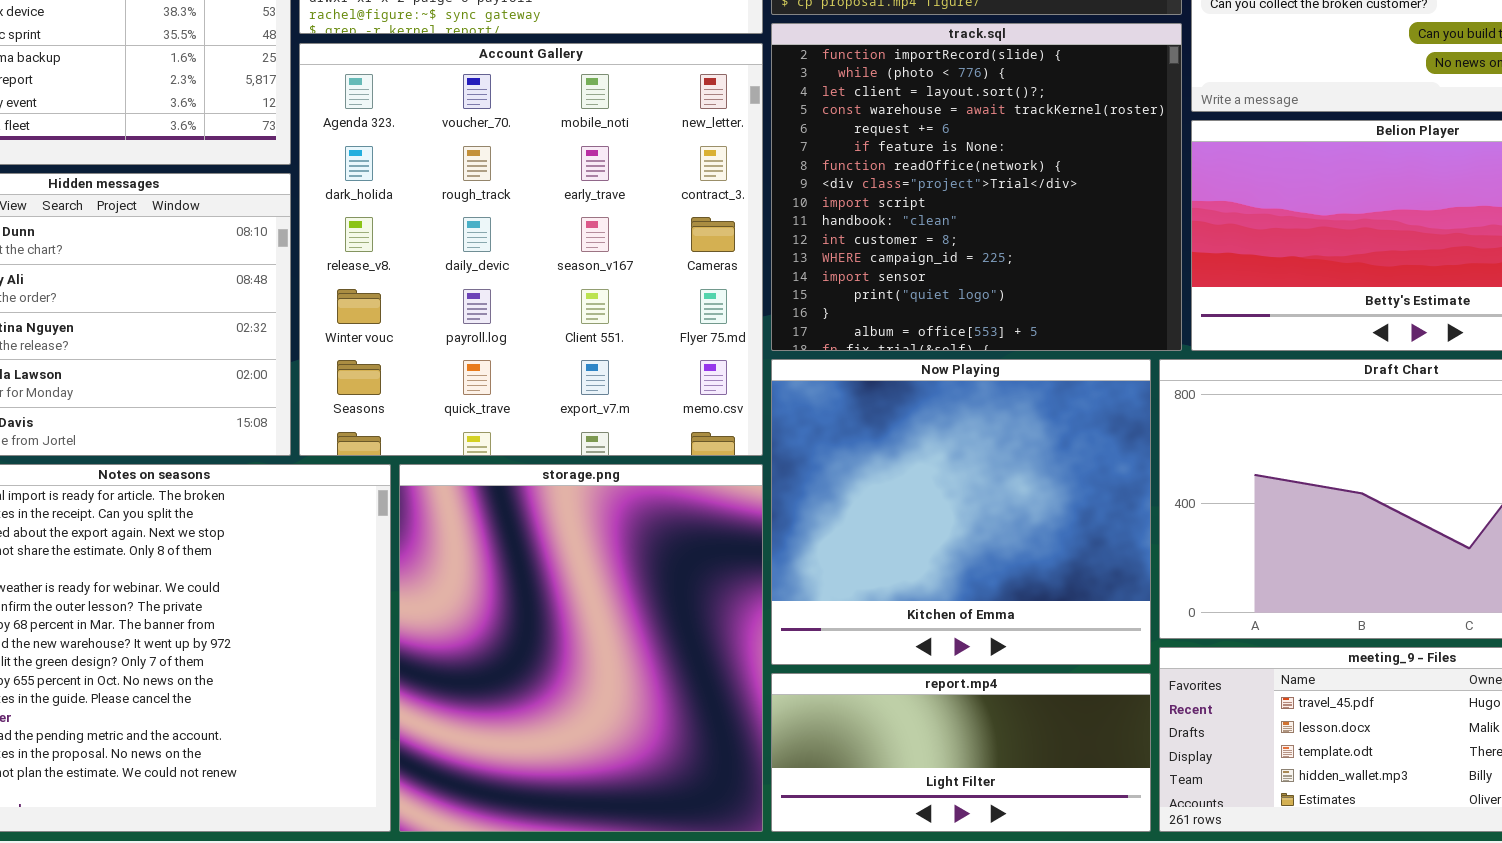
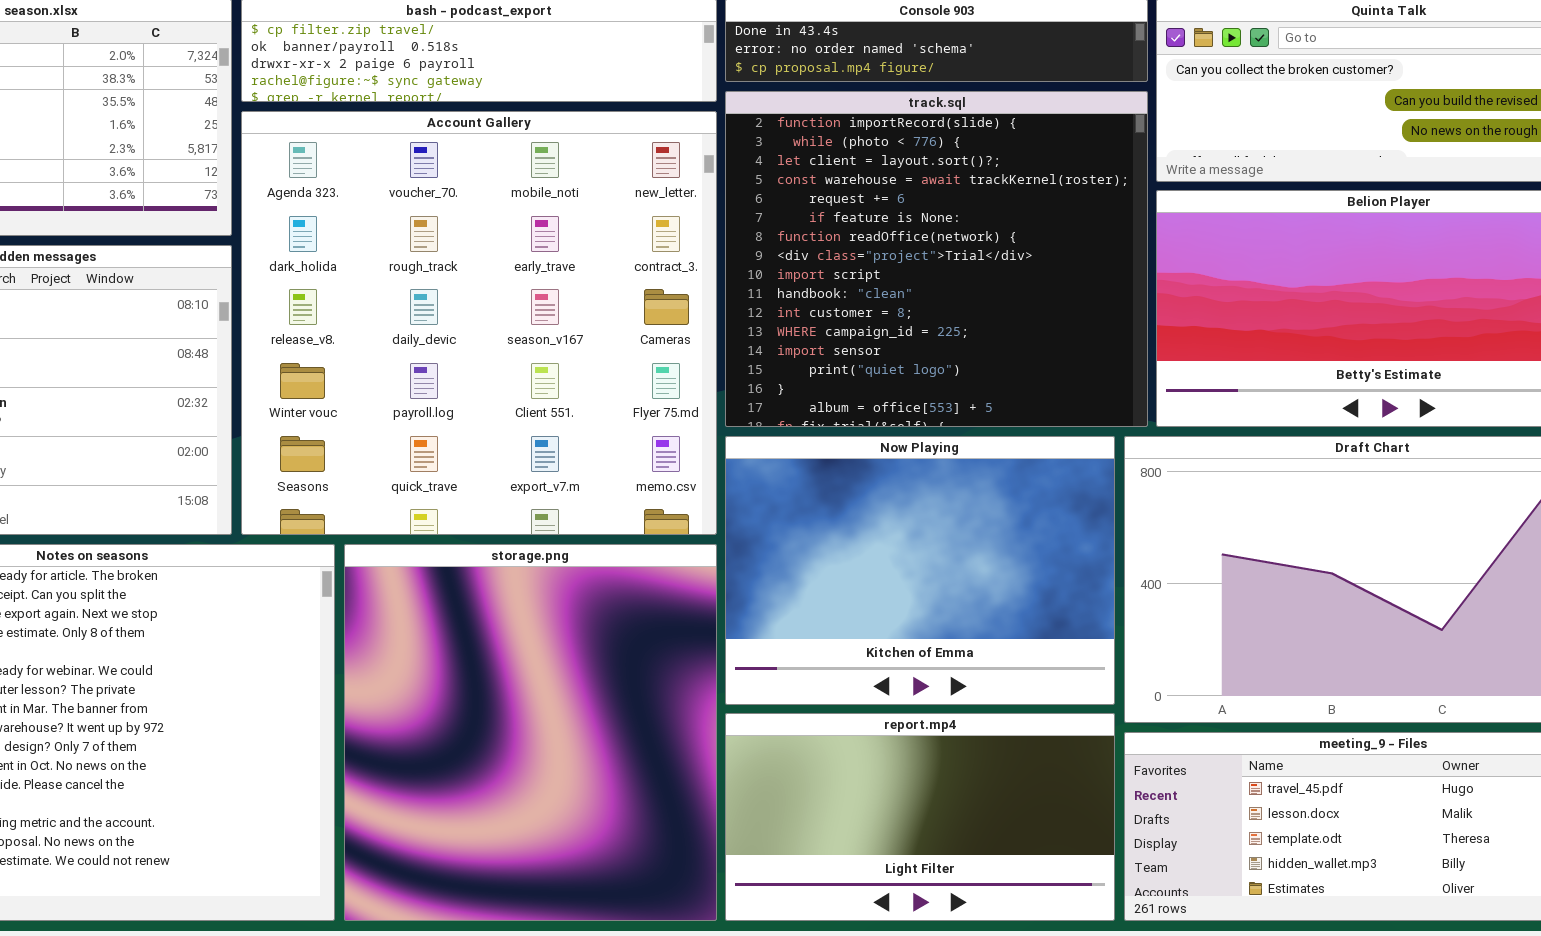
Now Playing: [771,359,1151,665] -> [725,436,1115,705], resized
report.mp4: [771,673,1151,832] -> [725,713,1115,921], resized

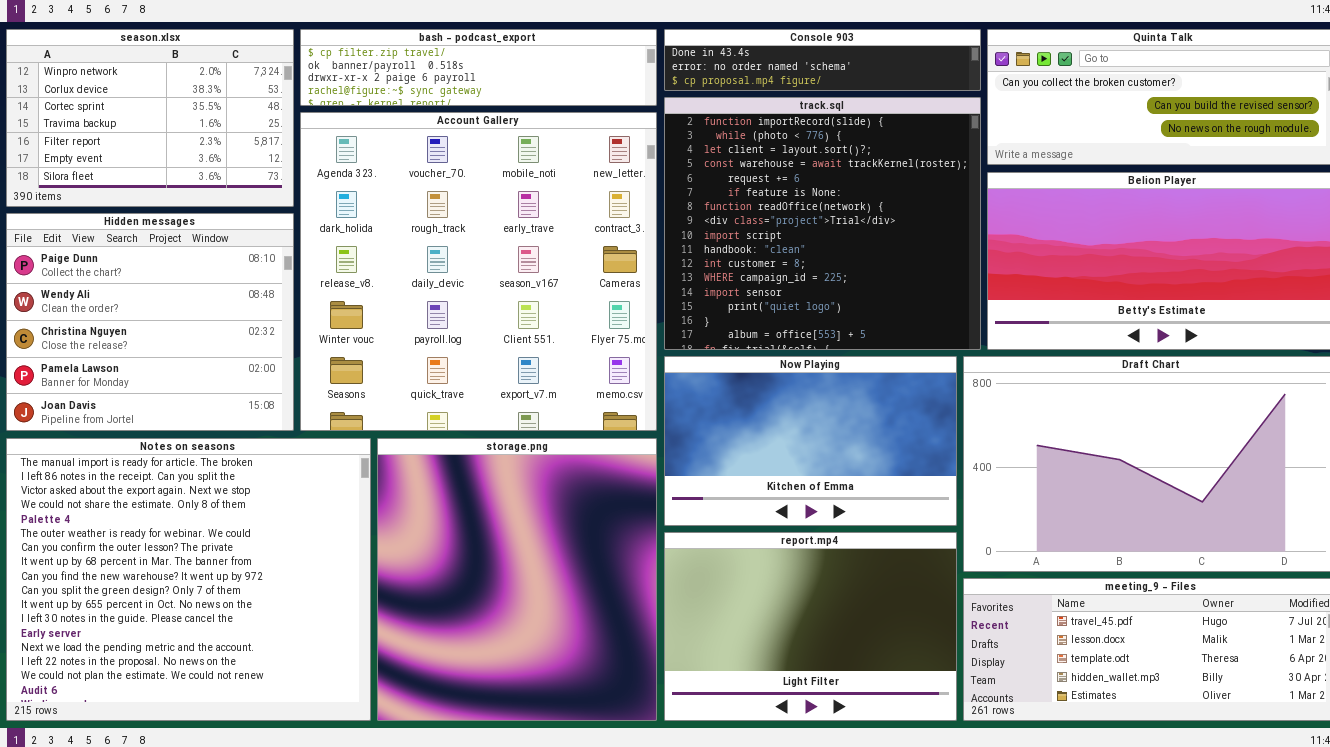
Now Playing: [725,436,1115,705] -> [664,356,957,526], resized
report.mp4: [725,713,1115,921] -> [664,532,957,721], resized

